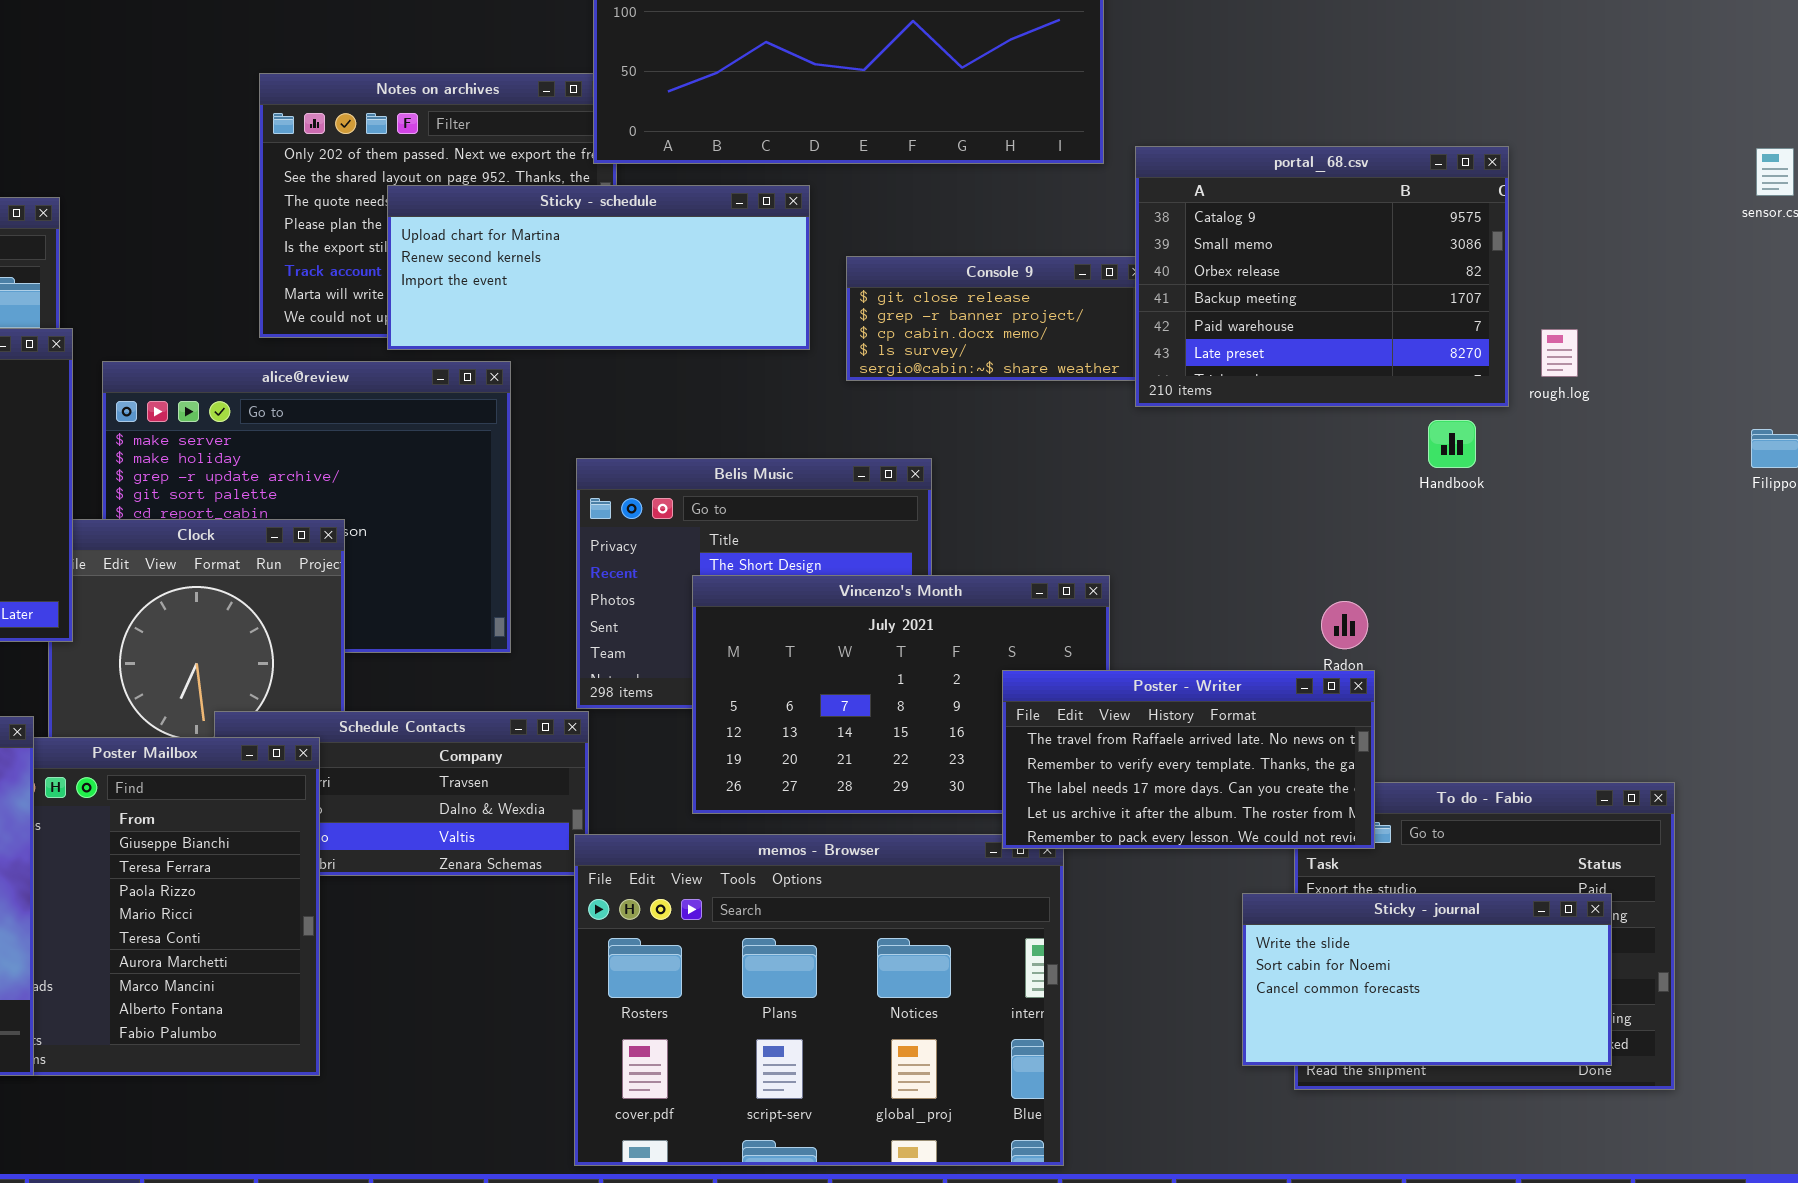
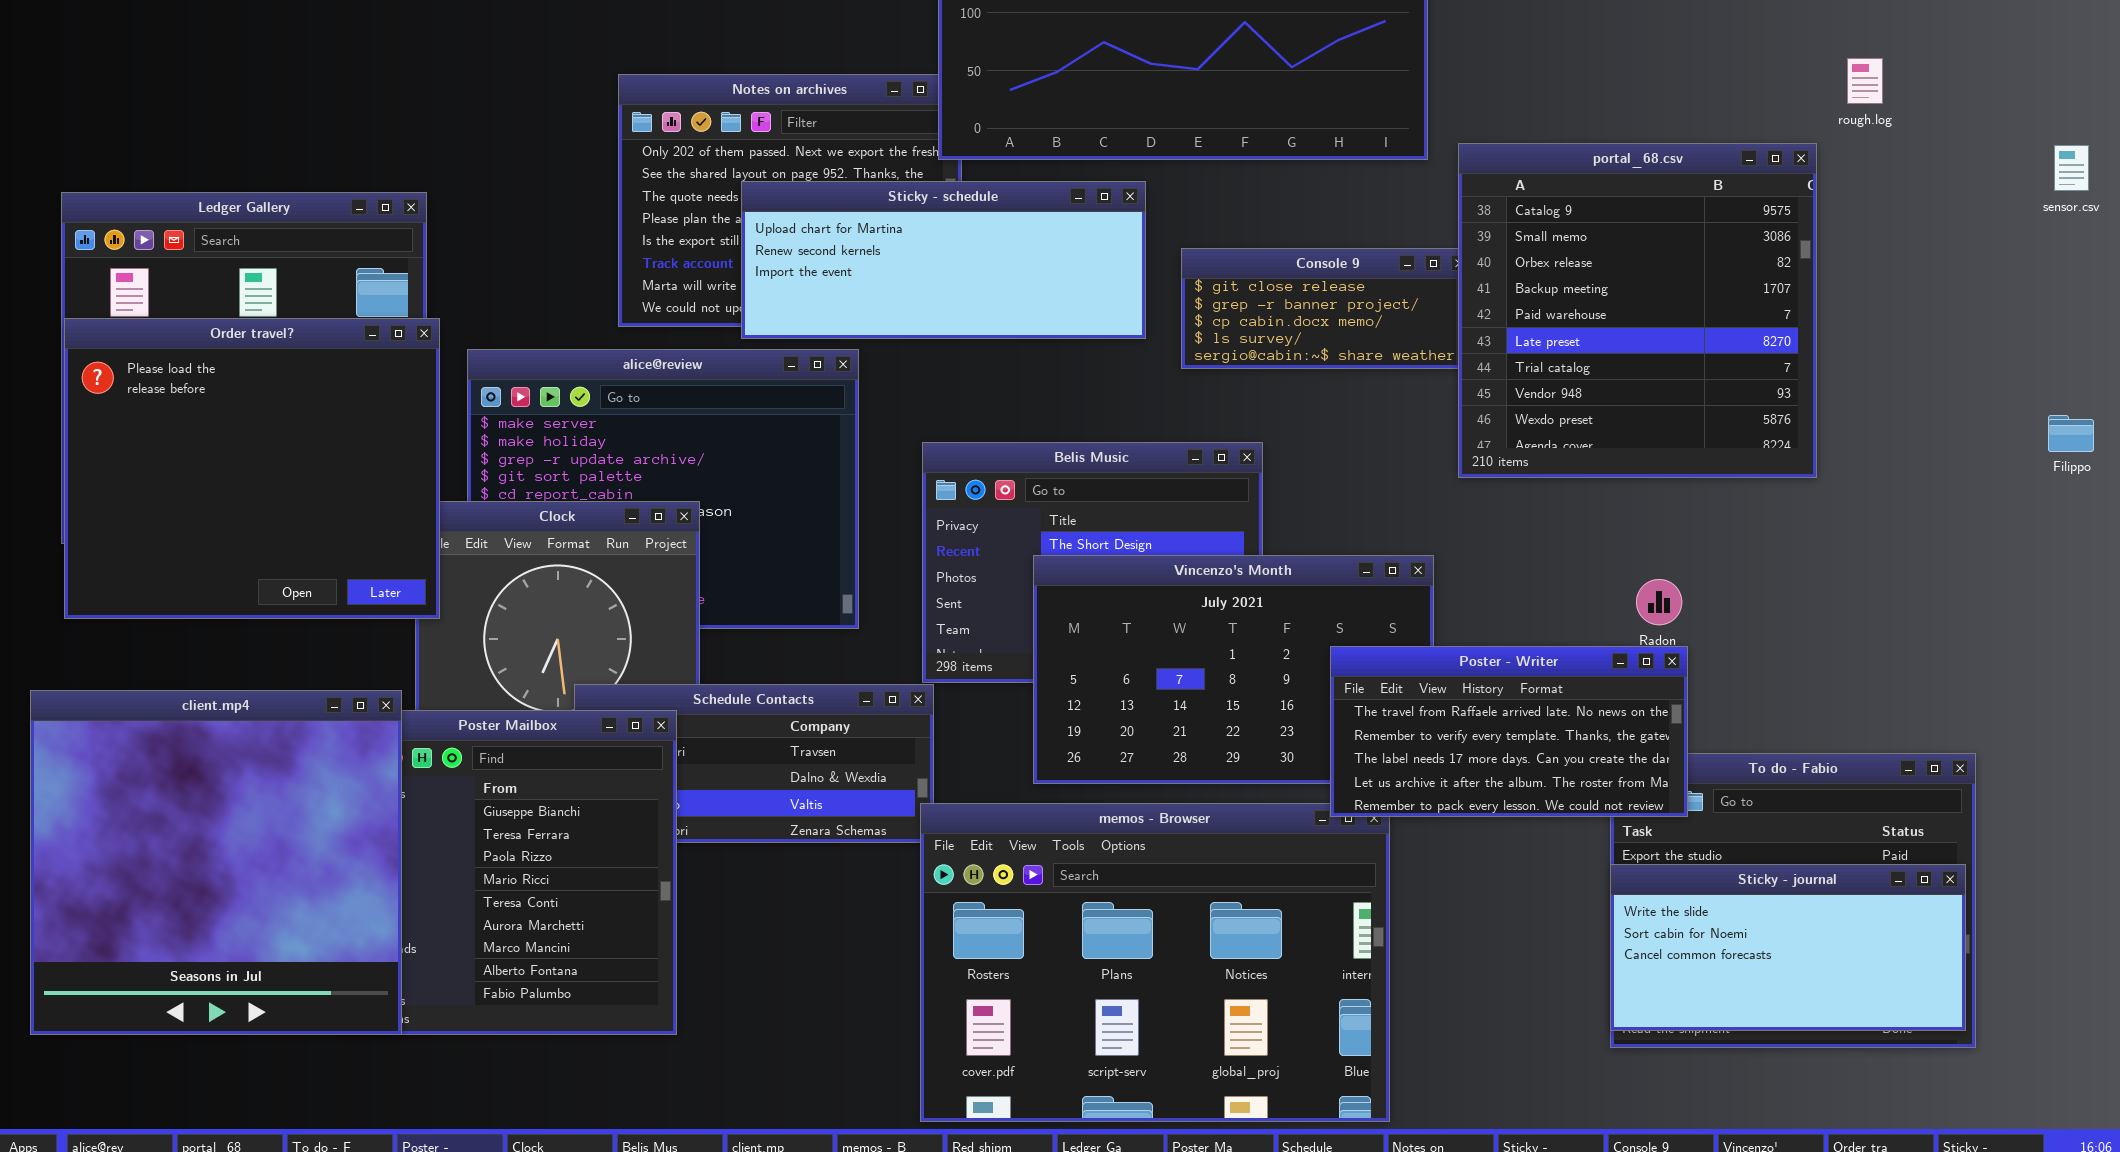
portal_68.csv: [1135,146,1509,407] -> [1458,143,1817,478], resized
rough.log: [1541,329,1578,377] -> [1847,58,1883,104], moved
Sticky - journal: [1242,893,1612,1066] -> [1610,864,1966,1031], moved

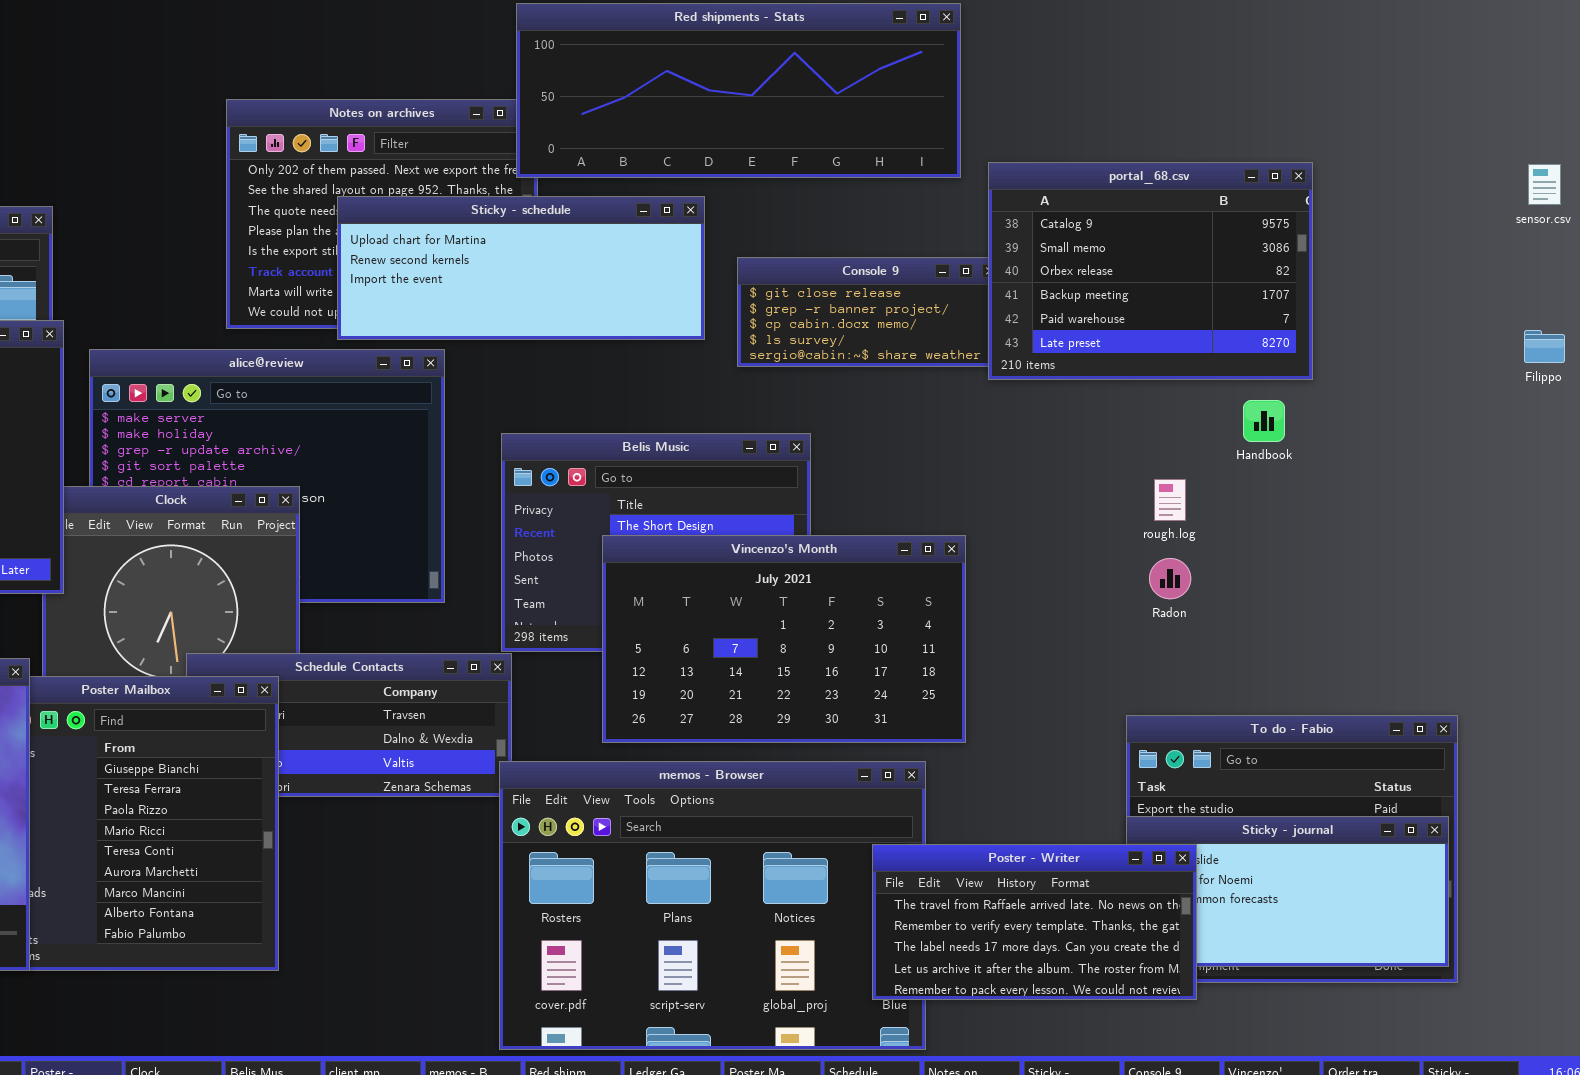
rough.log: [1847,58,1883,104] -> [1154,479,1186,521], moved
portal_68.csv: [1458,143,1817,478] -> [988,162,1313,380], resized
Filippo: [2048,415,2094,452] -> [1524,330,1565,363], moved
Poster - Writer: [1330,646,1688,817] -> [872,844,1197,1000], moved

